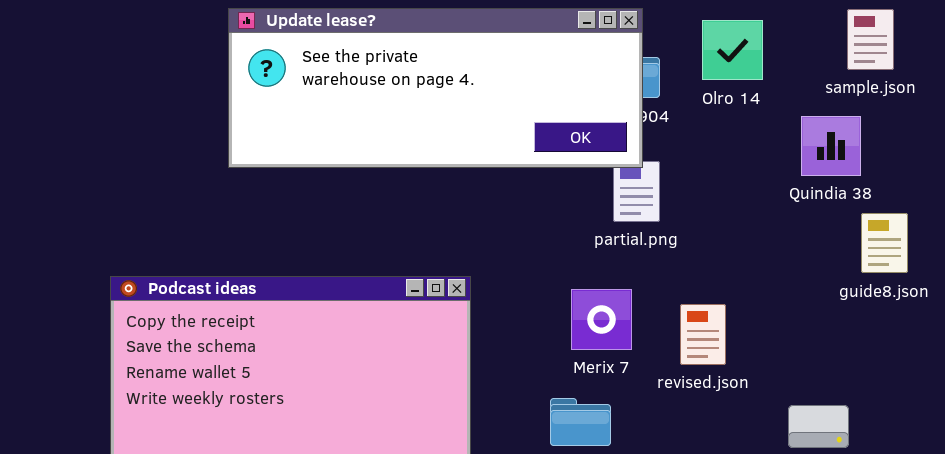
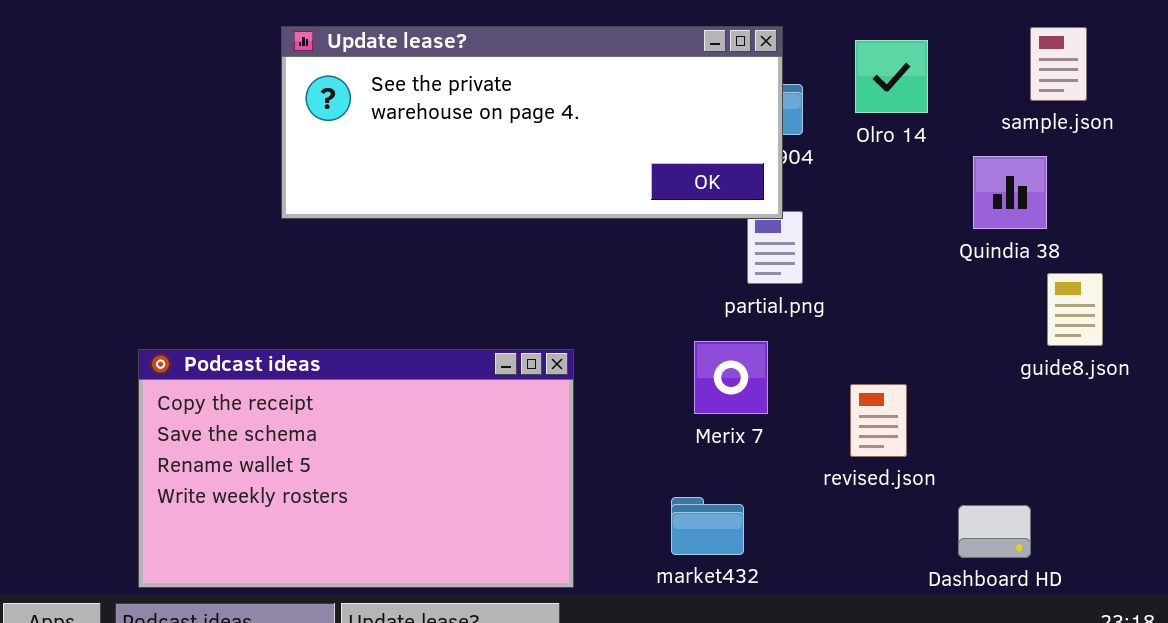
Merix 7: [571,289,632,350] -> [694,341,768,414], moved
revised.json: [680,304,726,365] -> [850,384,907,457], moved

